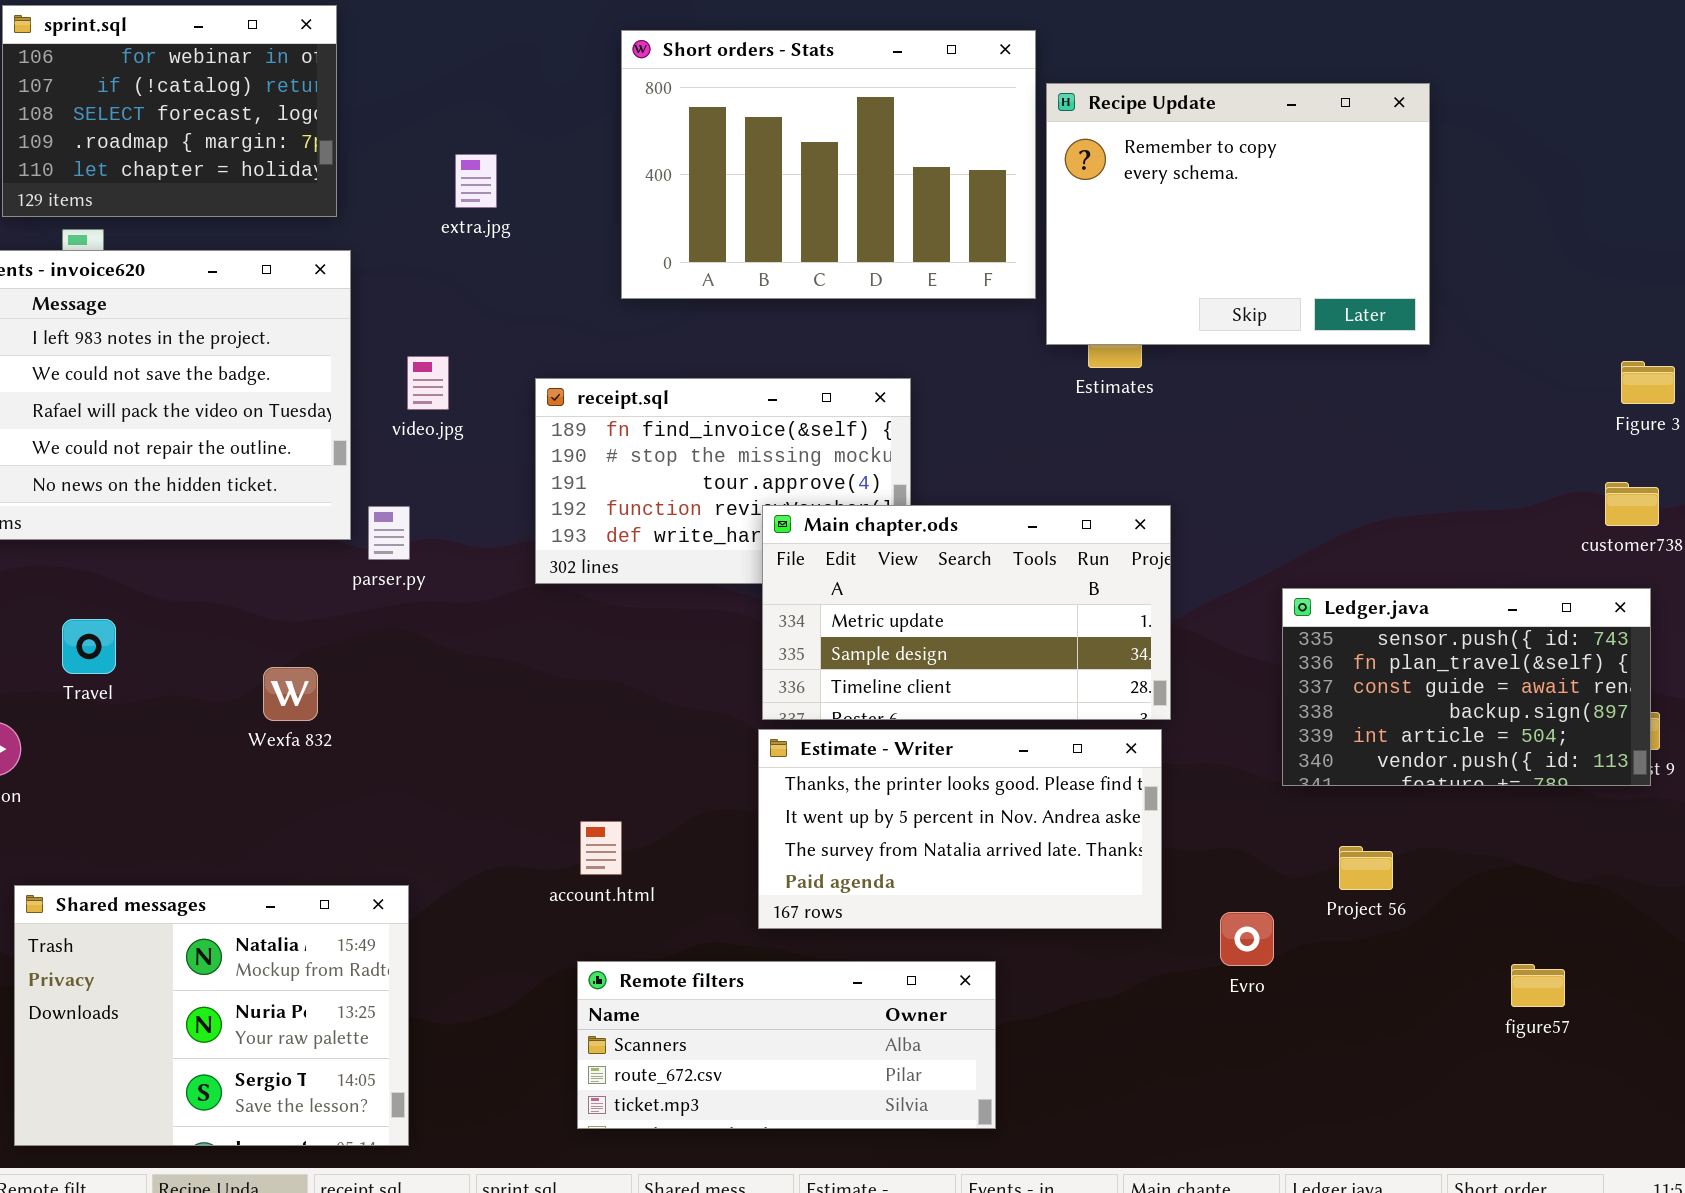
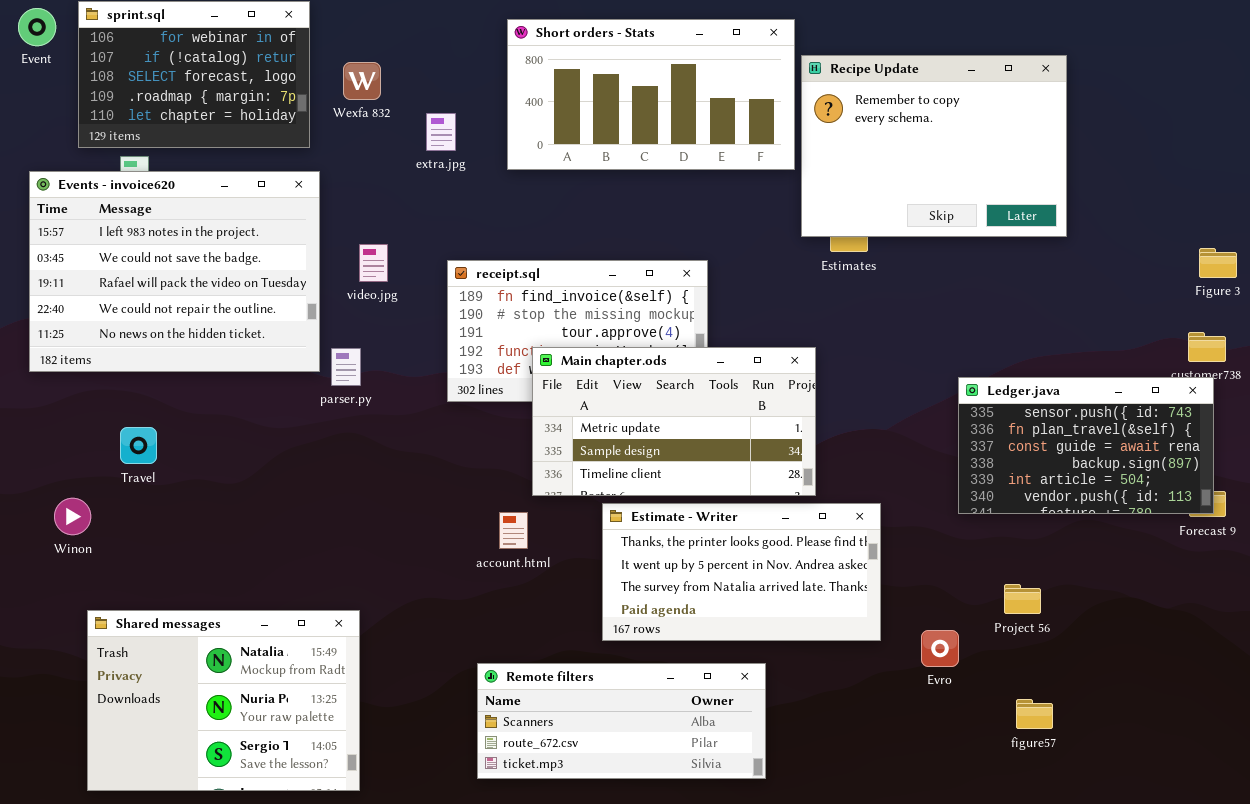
Short orders - Stats: [621,30,1036,299] -> [507,19,795,170], resized
extra.jpg: [455,154,497,208] -> [426,113,456,151], moved
Main chapter.ods: [762,505,1171,720] -> [532,347,816,496], moved
Ledger.java: [1282,588,1651,786] -> [958,377,1214,514], moved
Wexfa 832: [263,667,318,721] -> [343,62,381,100], moved
account.html: [580,821,622,875] -> [499,512,528,549], moved
figure57: [1511,964,1565,1007] -> [1016,699,1053,729], moved

